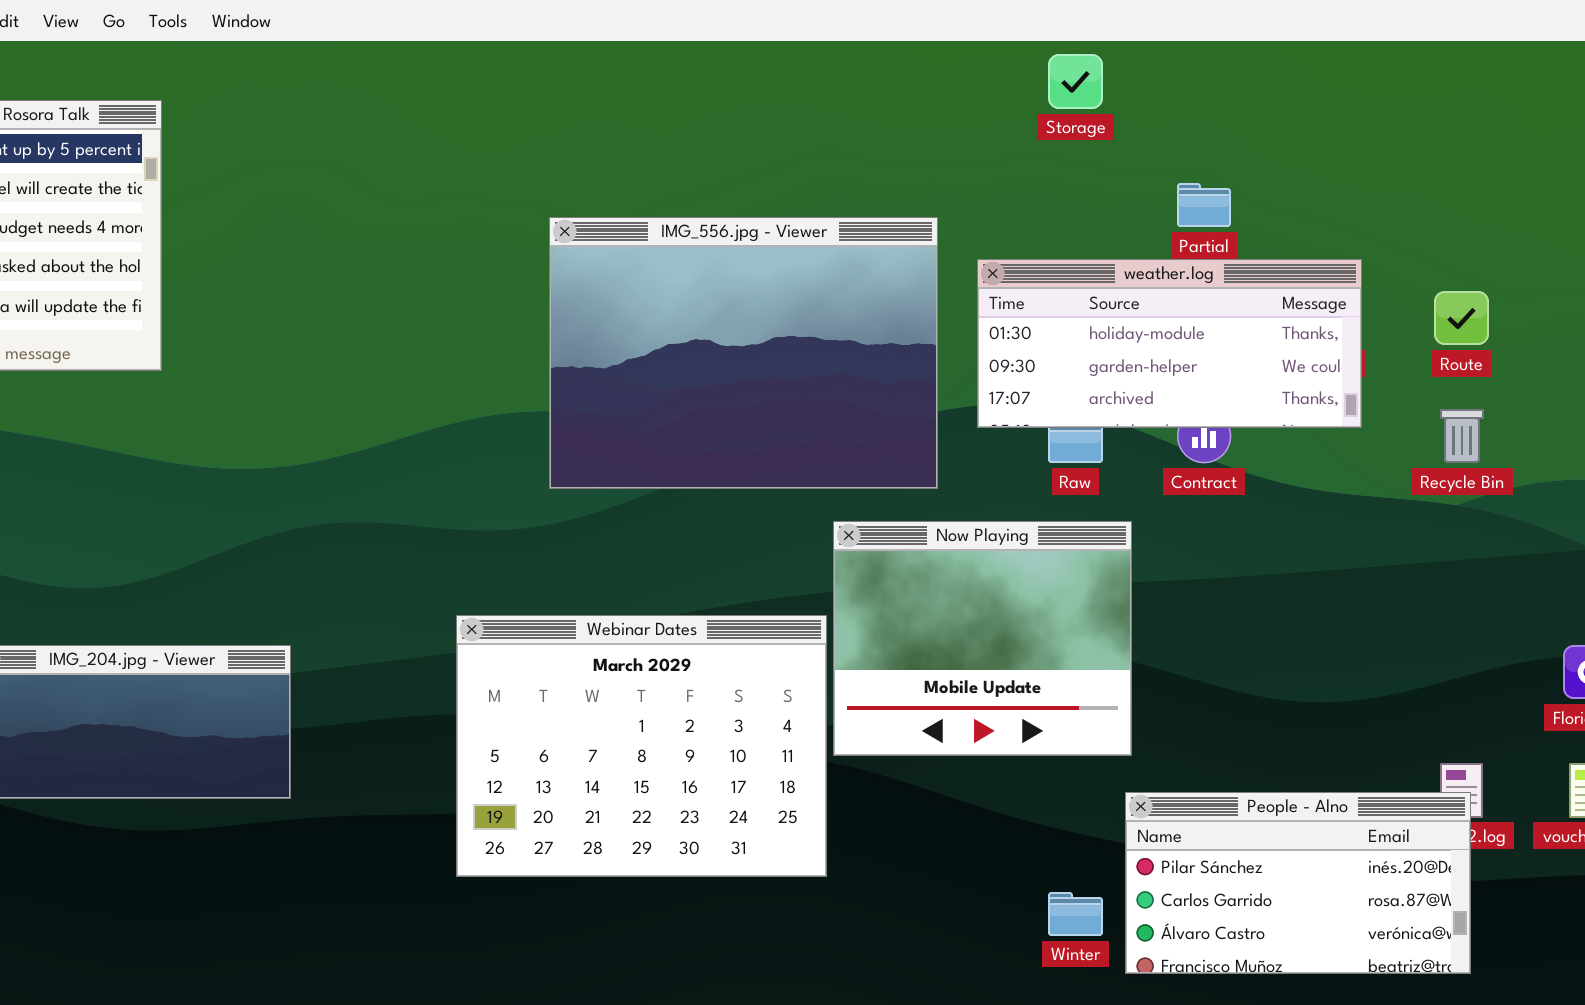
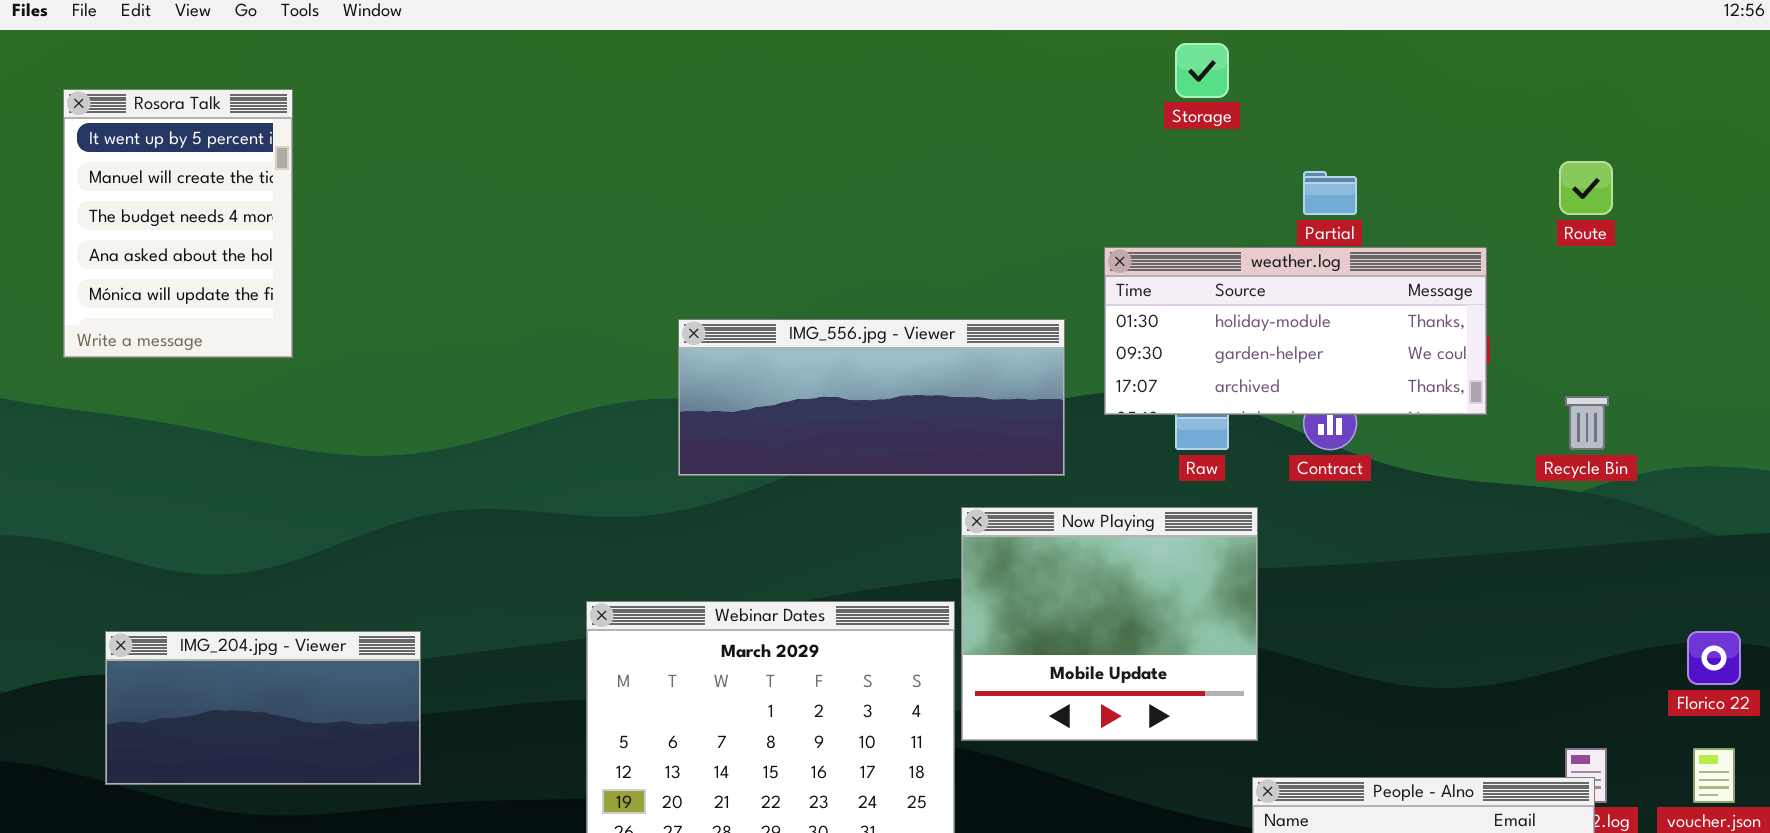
IMG_556.jpg - Viewer: [549,217,938,489] -> [678,319,1065,476], resized
Route: [1434,291,1489,345] -> [1559,161,1613,215], moved

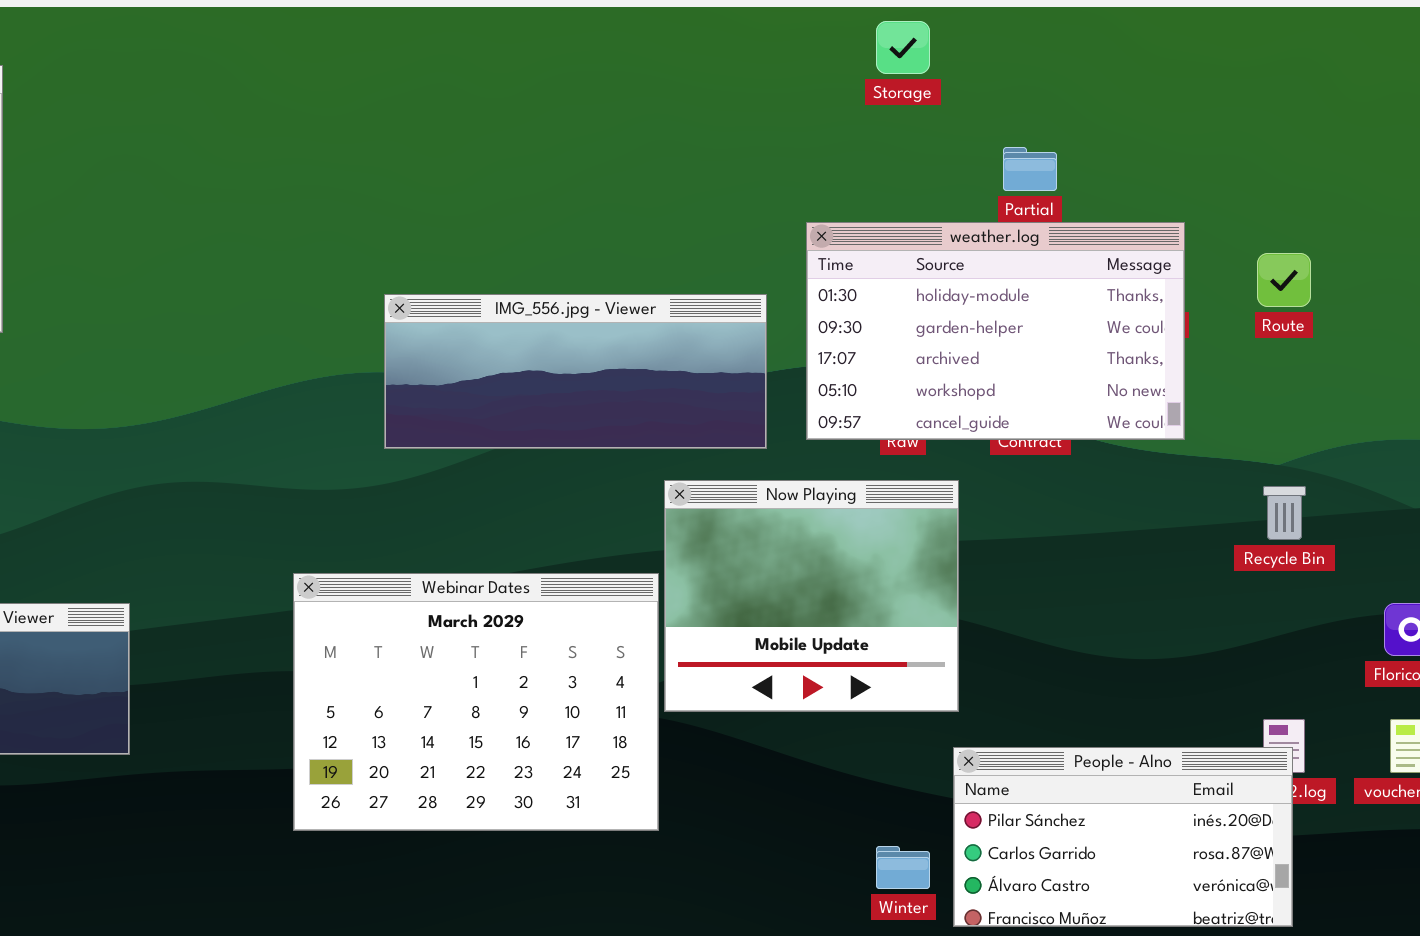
Route: [1559,161,1613,215] -> [1257,253,1311,307], moved
weather.log: [1104,247,1487,415] -> [806,222,1185,440], resized
Recycle Bin: [1565,396,1609,450] -> [1263,486,1306,540], moved

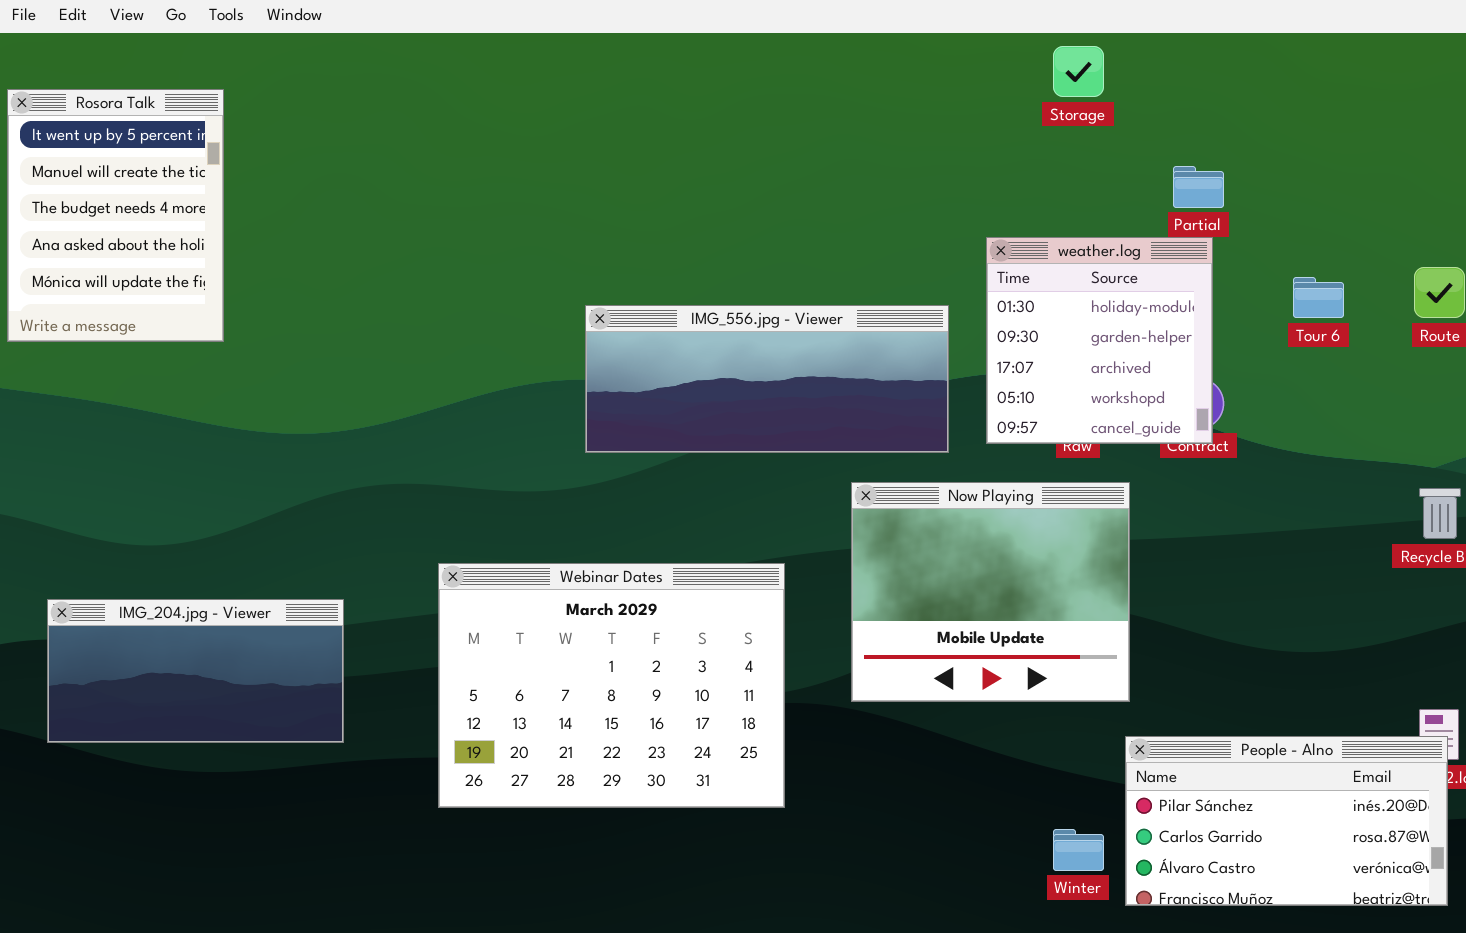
weather.log: [806,222,1185,440] -> [986,237,1213,444], resized
Webinar Dates: [293,573,659,831] -> [438,563,785,808], moved

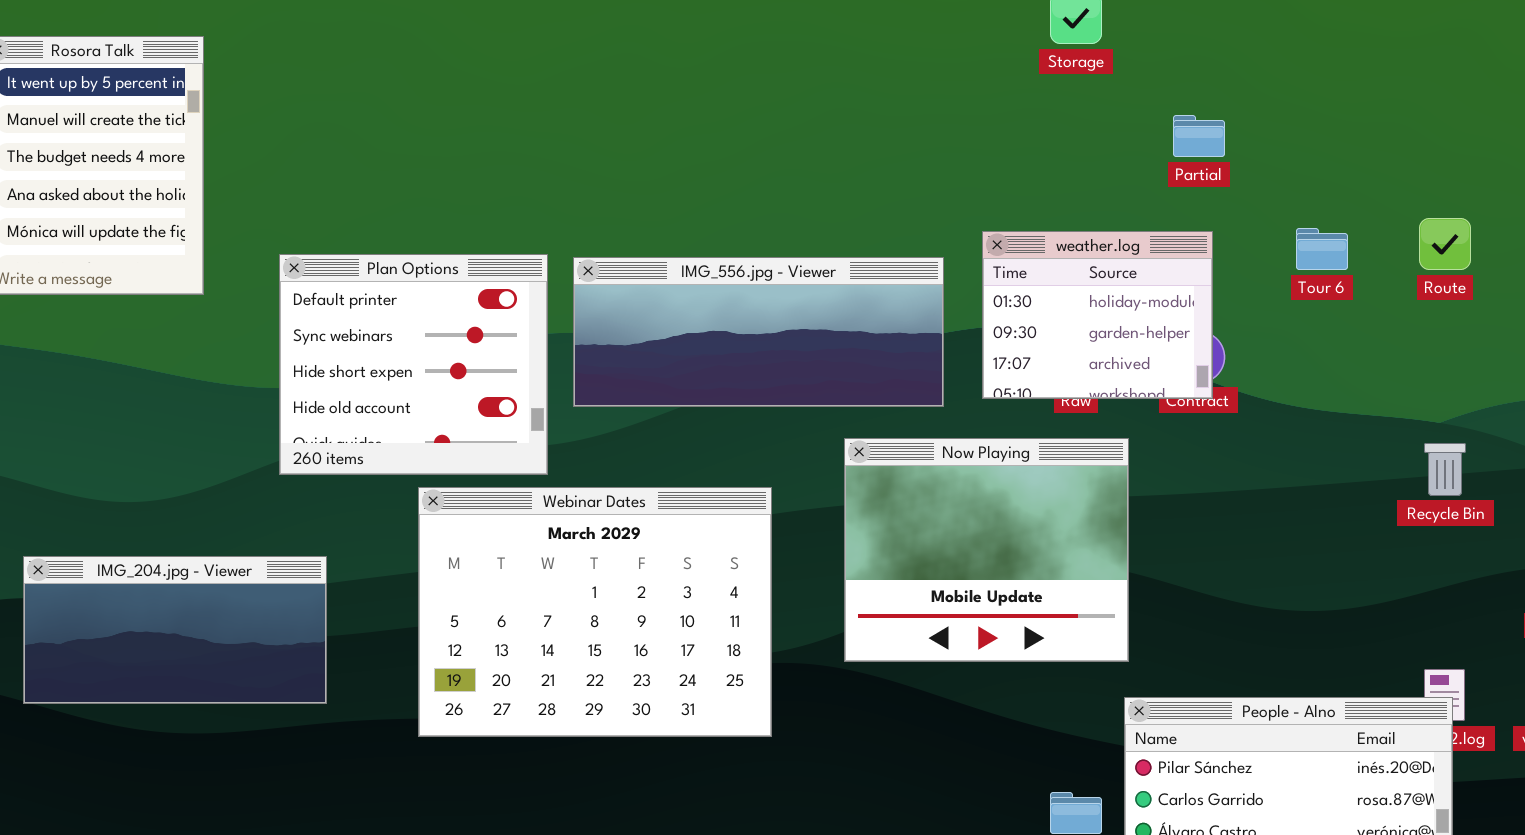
weather.log: [986,237,1213,444] -> [982,231,1213,399], resized
Plan Options: none -> [279,254,548,475], opened
Webinar Dates: [438,563,785,808] -> [418,487,772,737], moved

